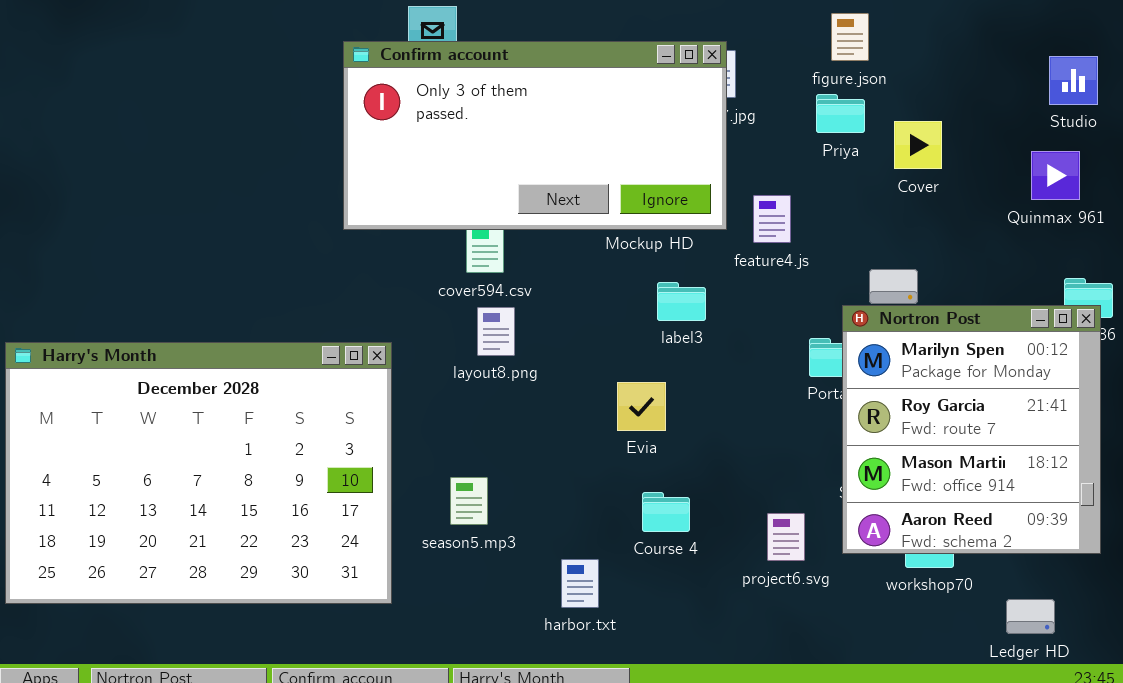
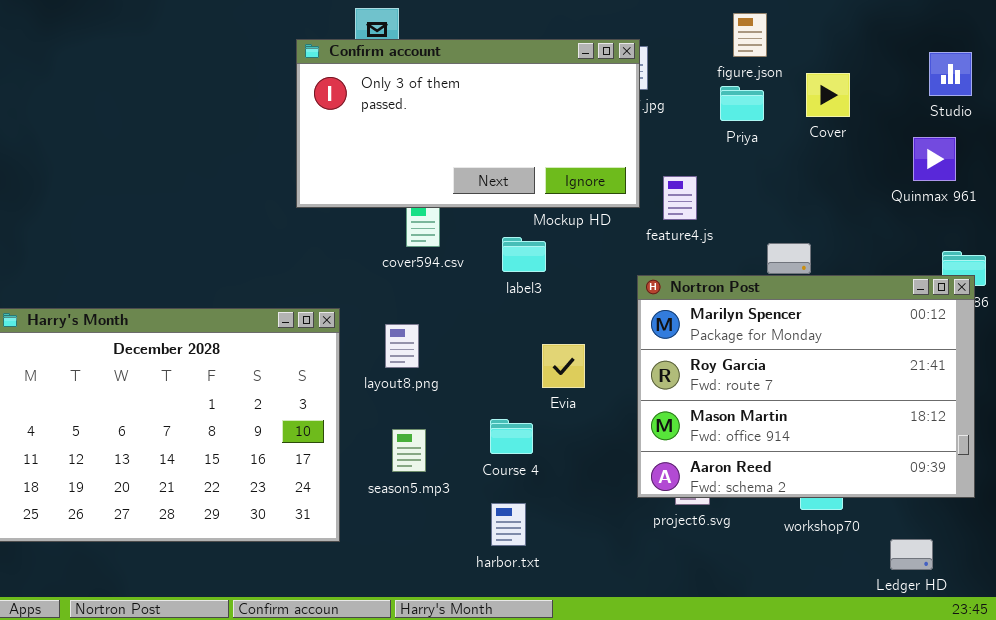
Cover: [894,121,942,169] -> [806,73,850,117], moved
label3: [657,282,706,321] -> [502,237,546,272], moved
Nortron Post: [842,305,1101,554] -> [637,275,975,498], resized
layout8.png: [477,307,515,356] -> [385,324,419,368], moved
Course 4: [642,492,690,532] -> [490,419,533,454], moved

